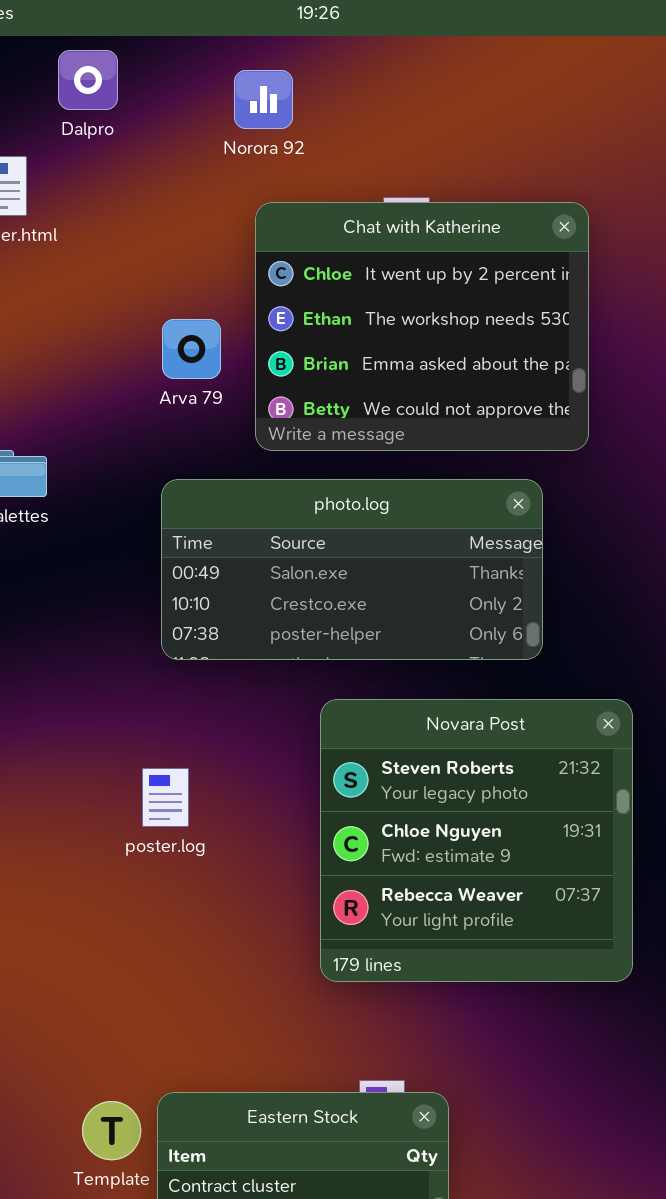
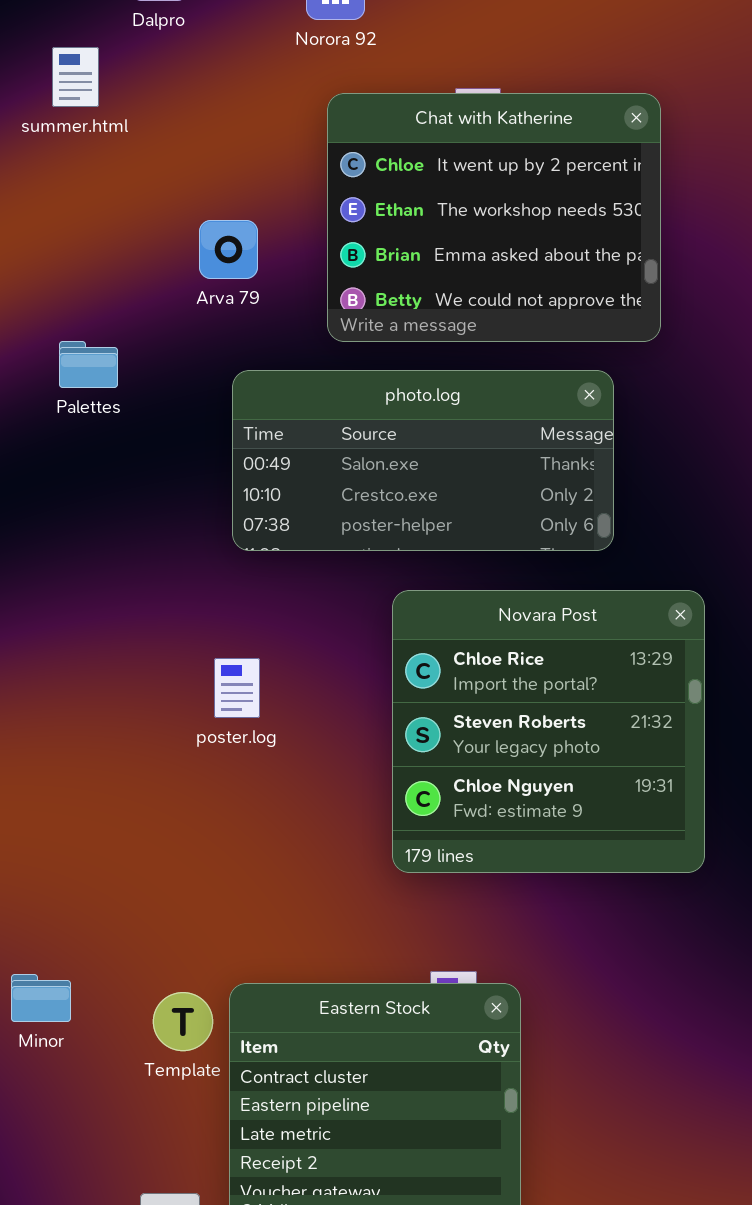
Arva 79: [162,319,221,379] -> [199,220,258,279], moved
Novara Post: [320,699,633,982] -> [392,590,705,873], scrolled up 1 row

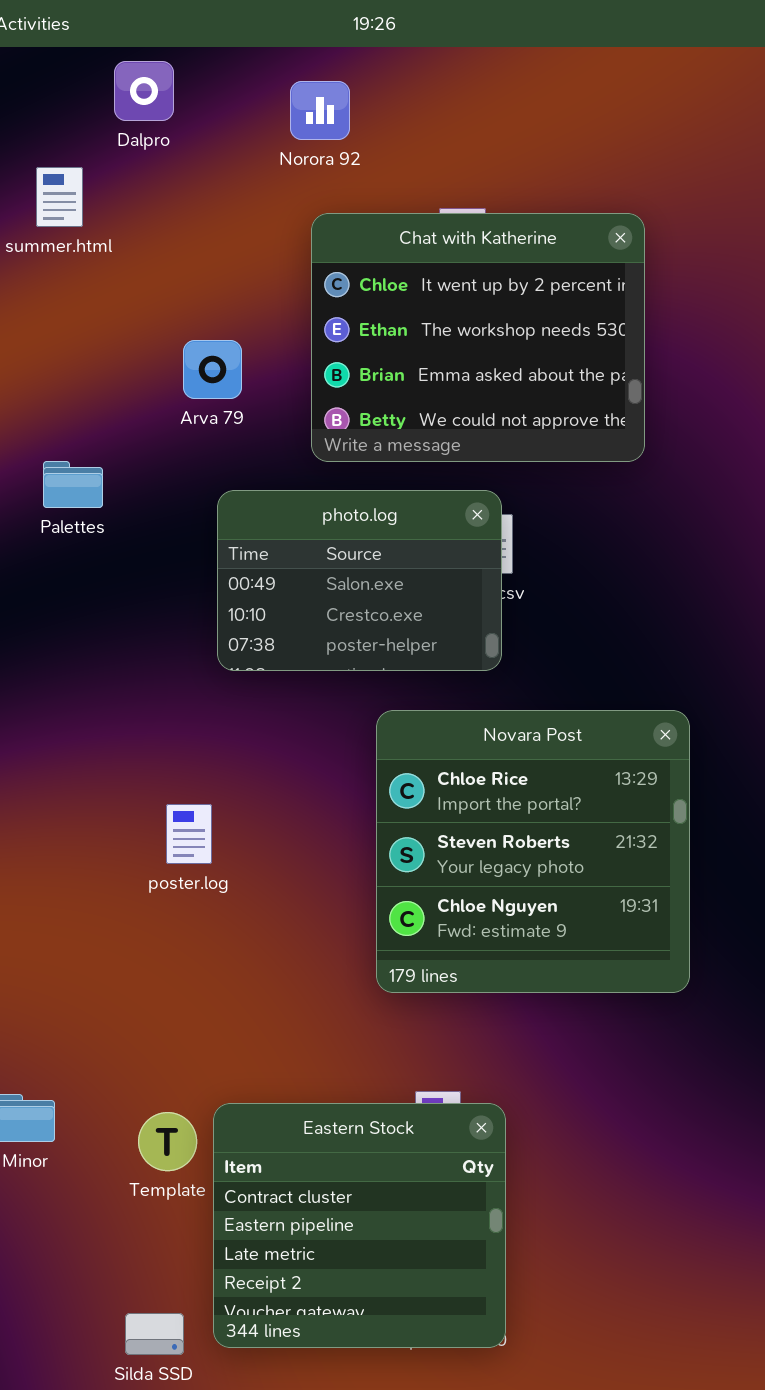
photo.log: [232,370,614,551] -> [217,490,502,671], resized
poster.log: [214,658,260,718] -> [166,804,212,864], moved

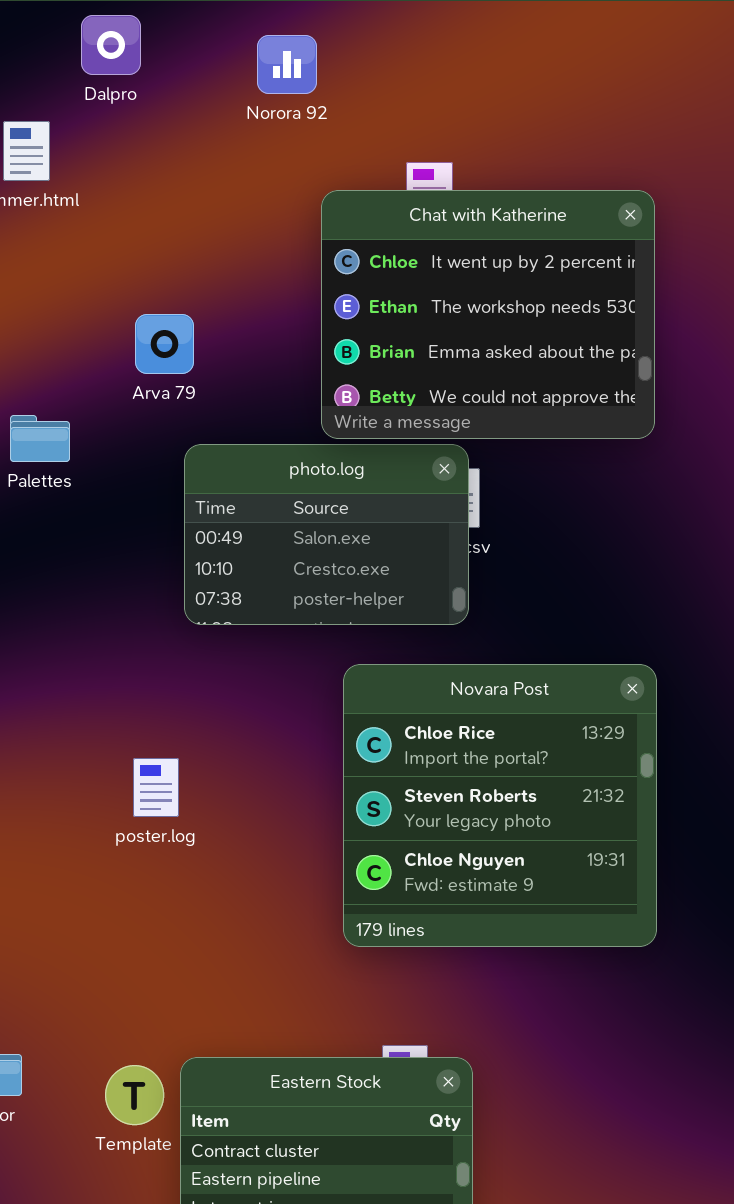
Chat with Katherine: [311,213,645,462] -> [321,190,655,439], moved
Arva 79: [183,340,242,399] -> [135,314,194,374], moved

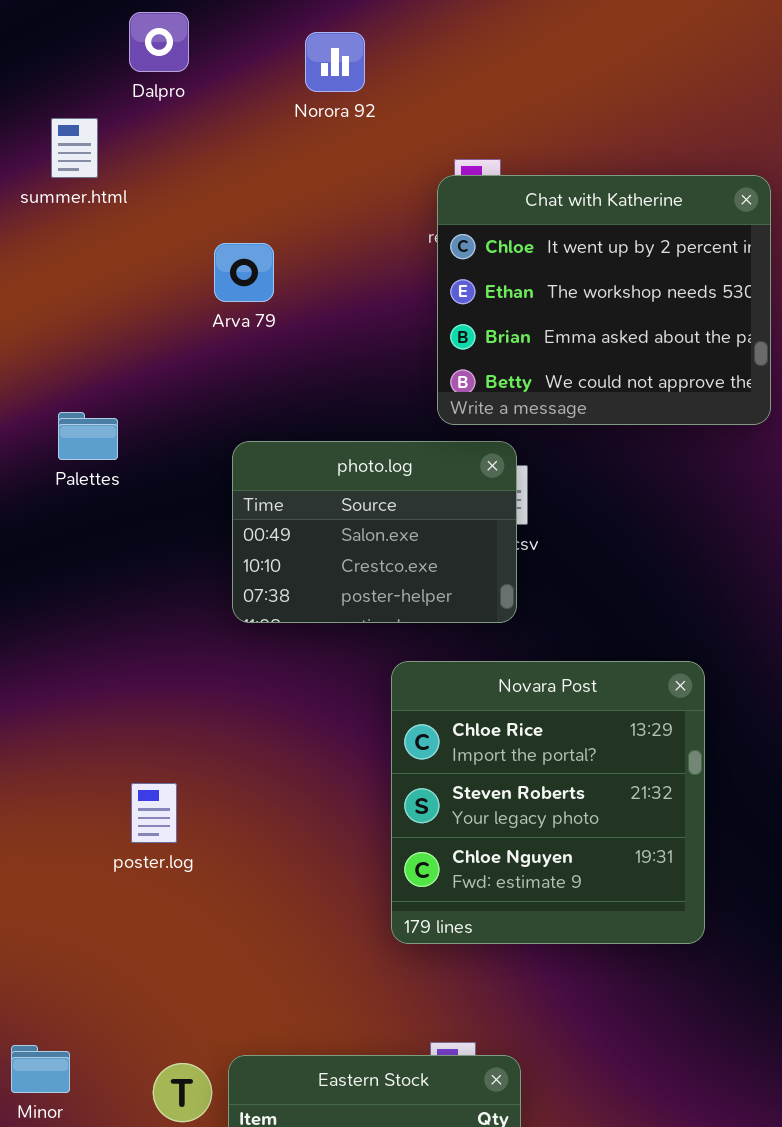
Chat with Katherine: [321,190,655,439] -> [437,175,771,425], moved
Arva 79: [135,314,194,374] -> [214,243,274,302], moved
poster.log: [133,758,179,817] -> [131,783,177,843], moved

